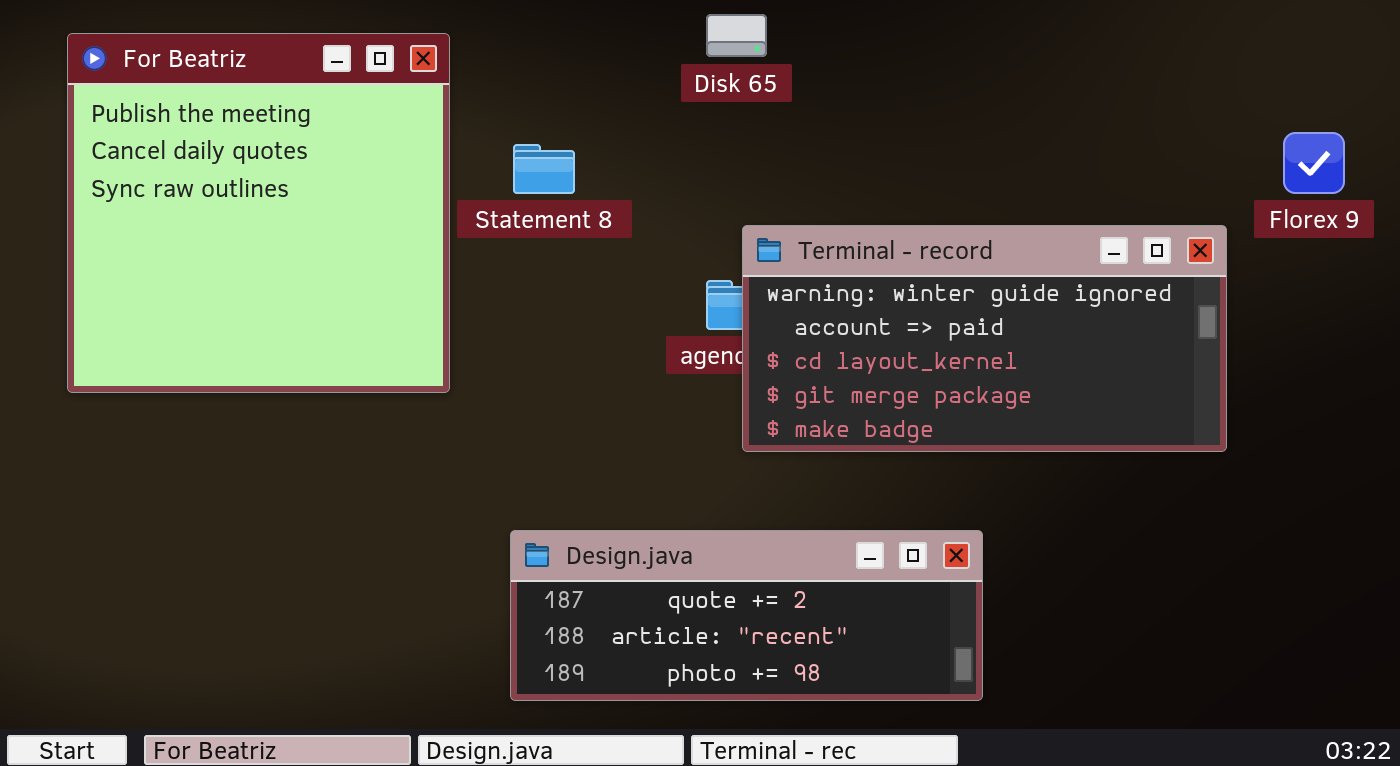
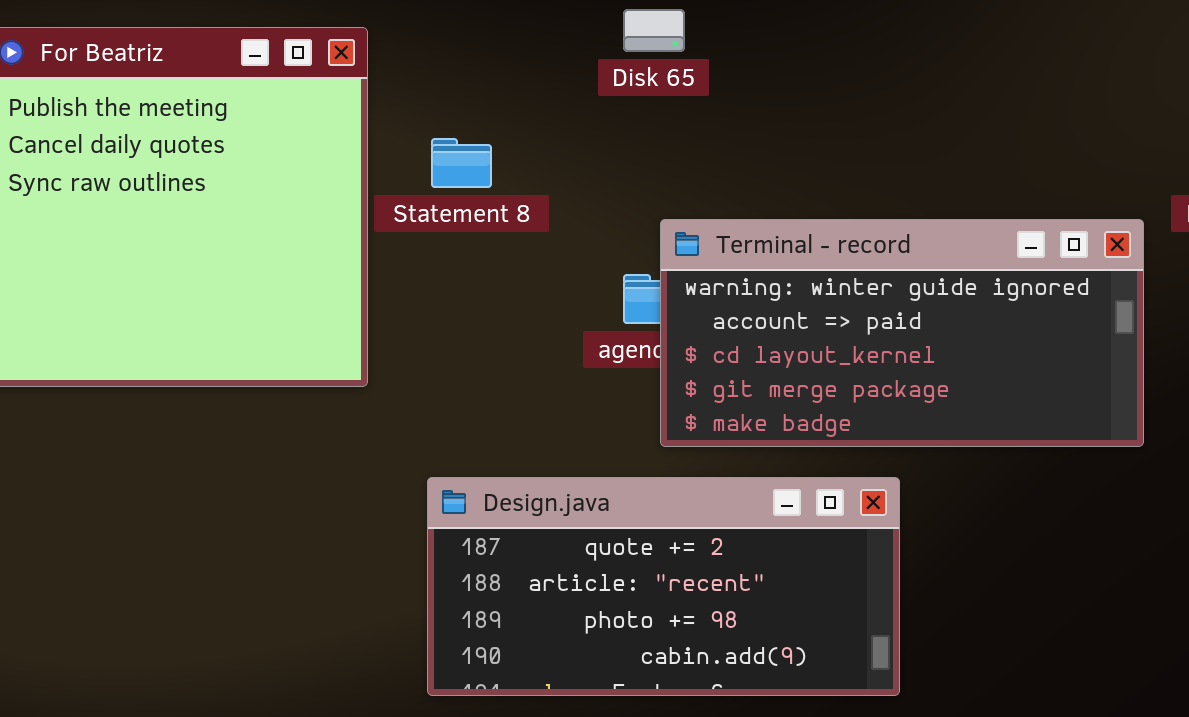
Design.java: [510,530,983,701] -> [427,477,900,696], resized

